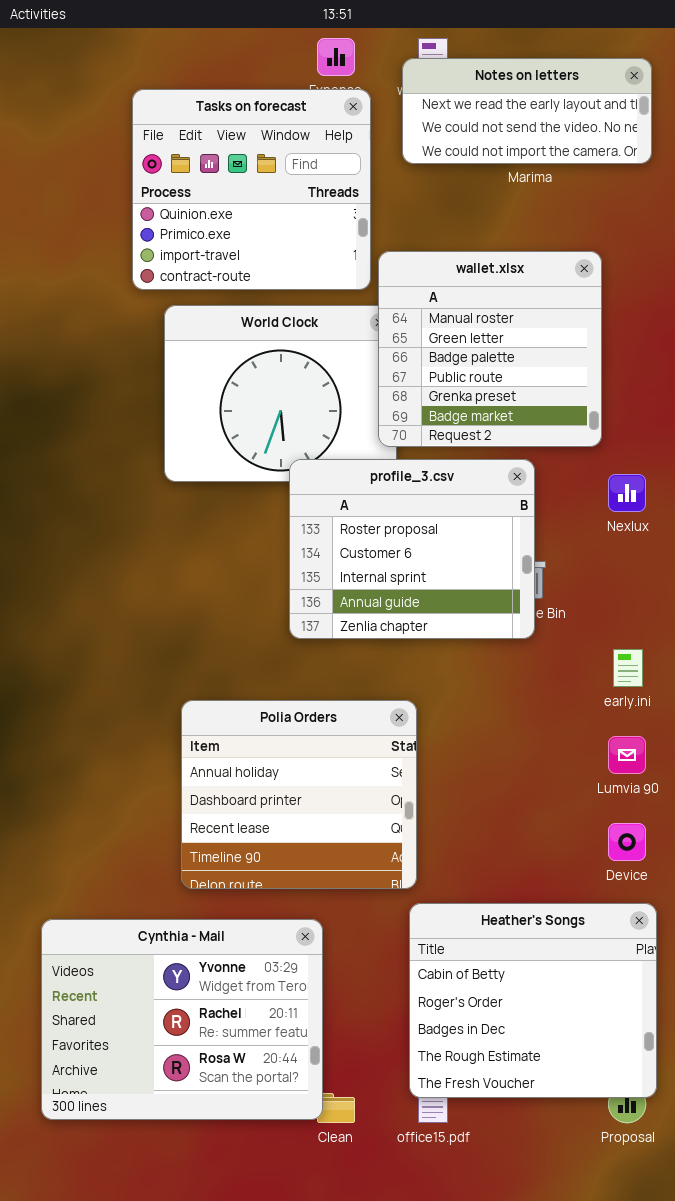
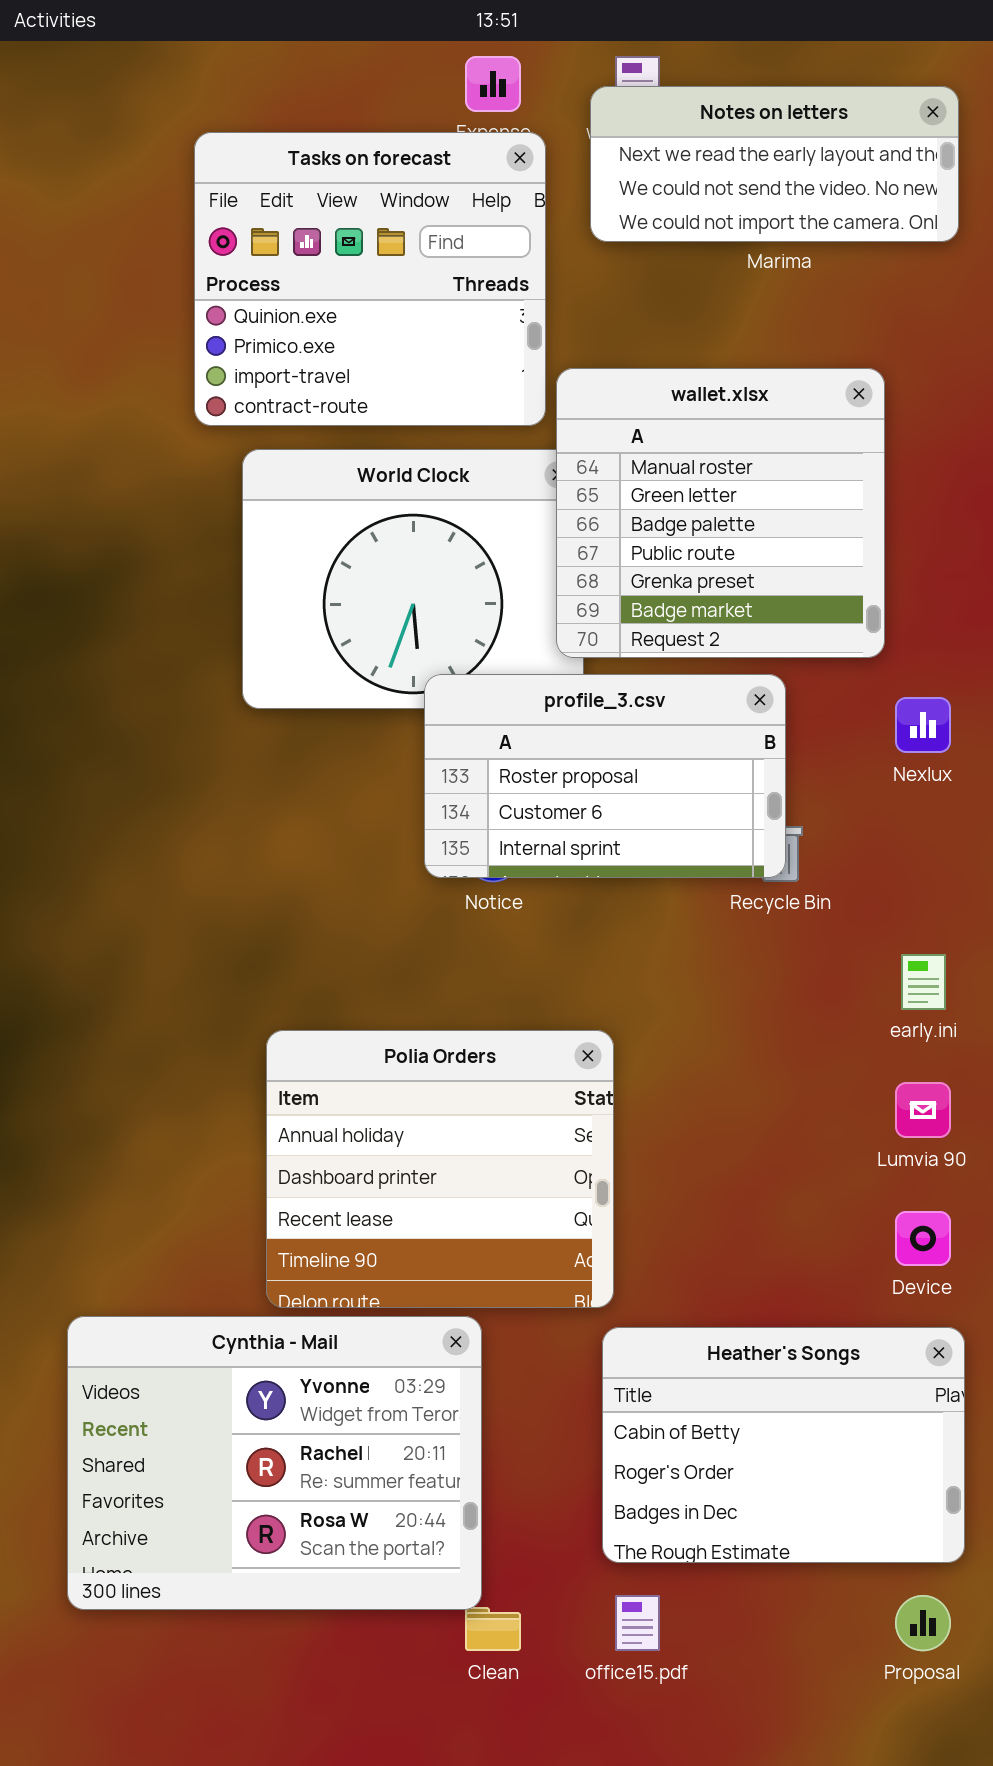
profile_3.csv: [289,459,535,639] -> [424,674,786,878], resized
Heather's Songs: [409,903,657,1098] -> [602,1327,965,1563], resized
Cynthia - Mail: [41,919,323,1120] -> [67,1316,482,1610], moved

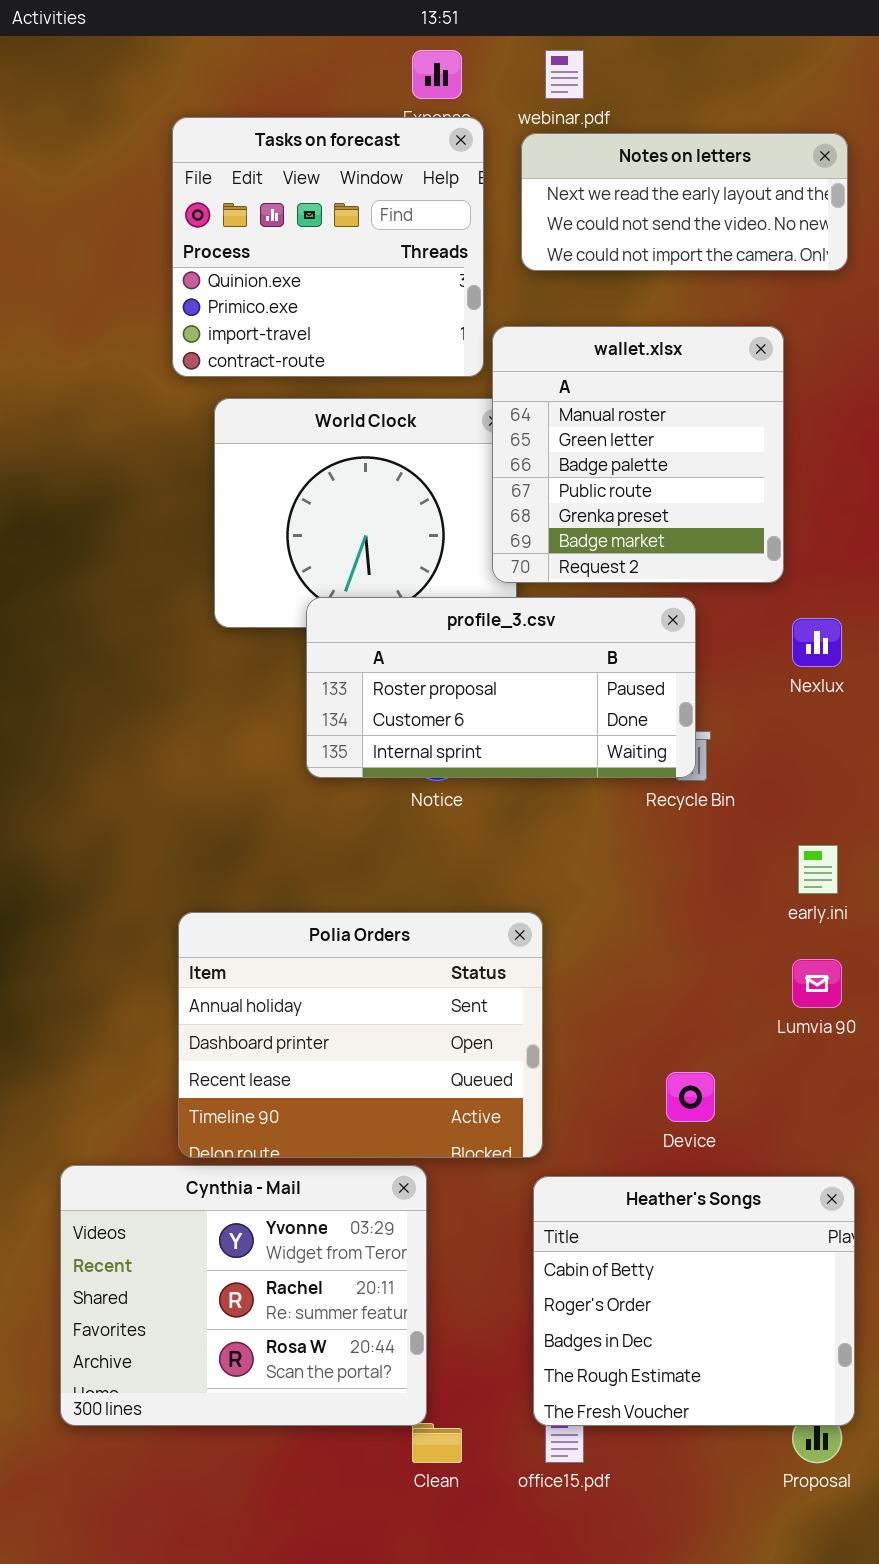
Notes on letters: [590,86,959,242] -> [521,133,848,271], moved
profile_3.csv: [424,674,786,878] -> [306,597,696,778], resized
Polia Orders: [266,1030,614,1308] -> [178,912,543,1158], resized
Device: [895,1211,951,1266] -> [666,1072,715,1122], moved
Heather's Songs: [602,1327,965,1563] -> [533,1176,855,1426], resized

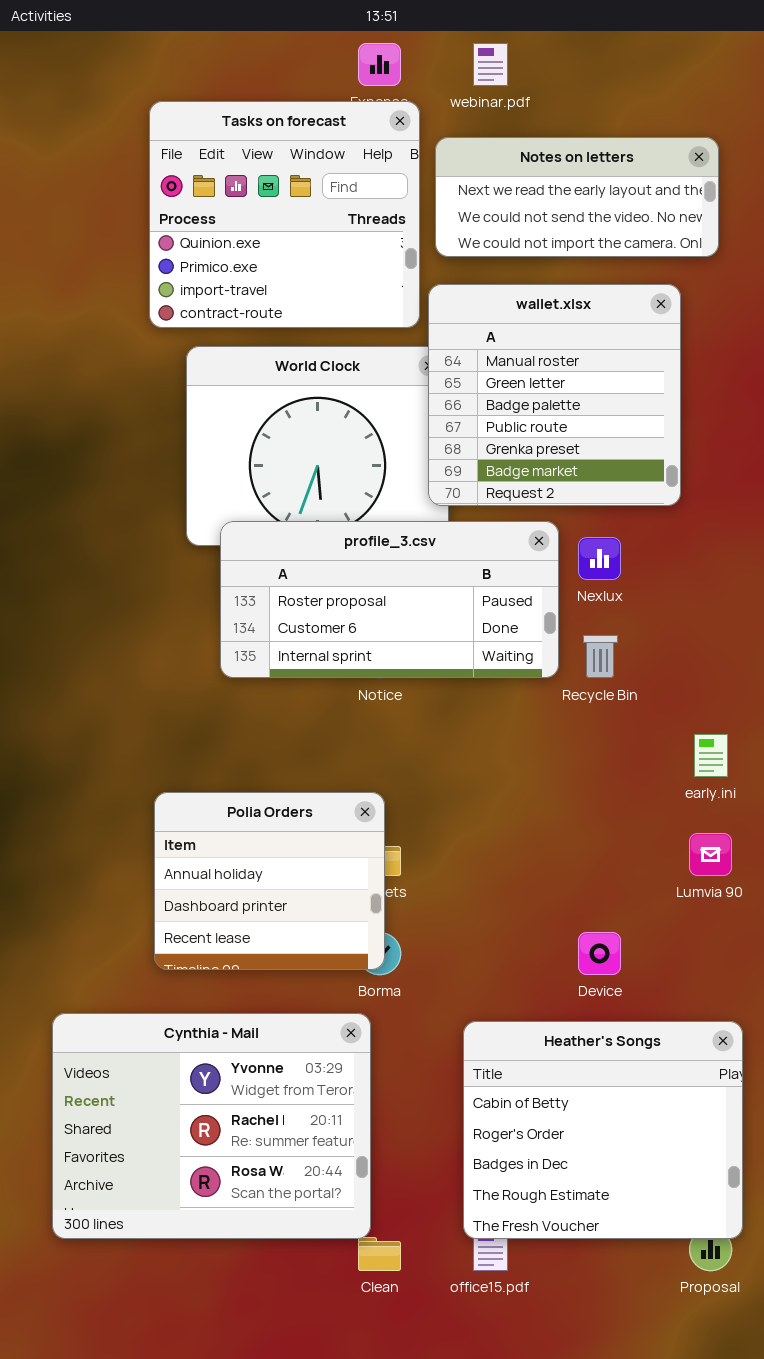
Notes on letters: [521,133,848,271] -> [435,137,719,257], moved
profile_3.csv: [306,597,696,778] -> [220,521,559,678], moved
Nexlux: [792,618,842,667] -> [578,537,621,580], moved
Polia Orders: [178,912,543,1158] -> [154,792,385,970], resized

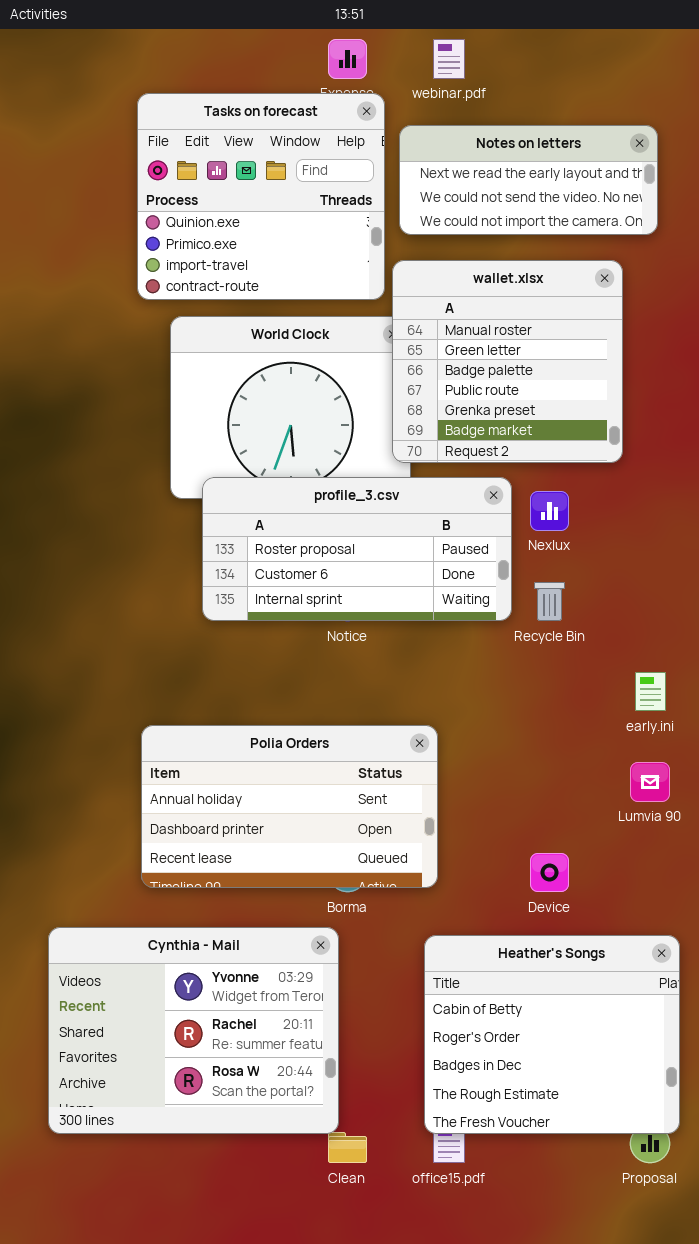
Polia Orders: [154,792,385,970] -> [141,725,438,888], resized

